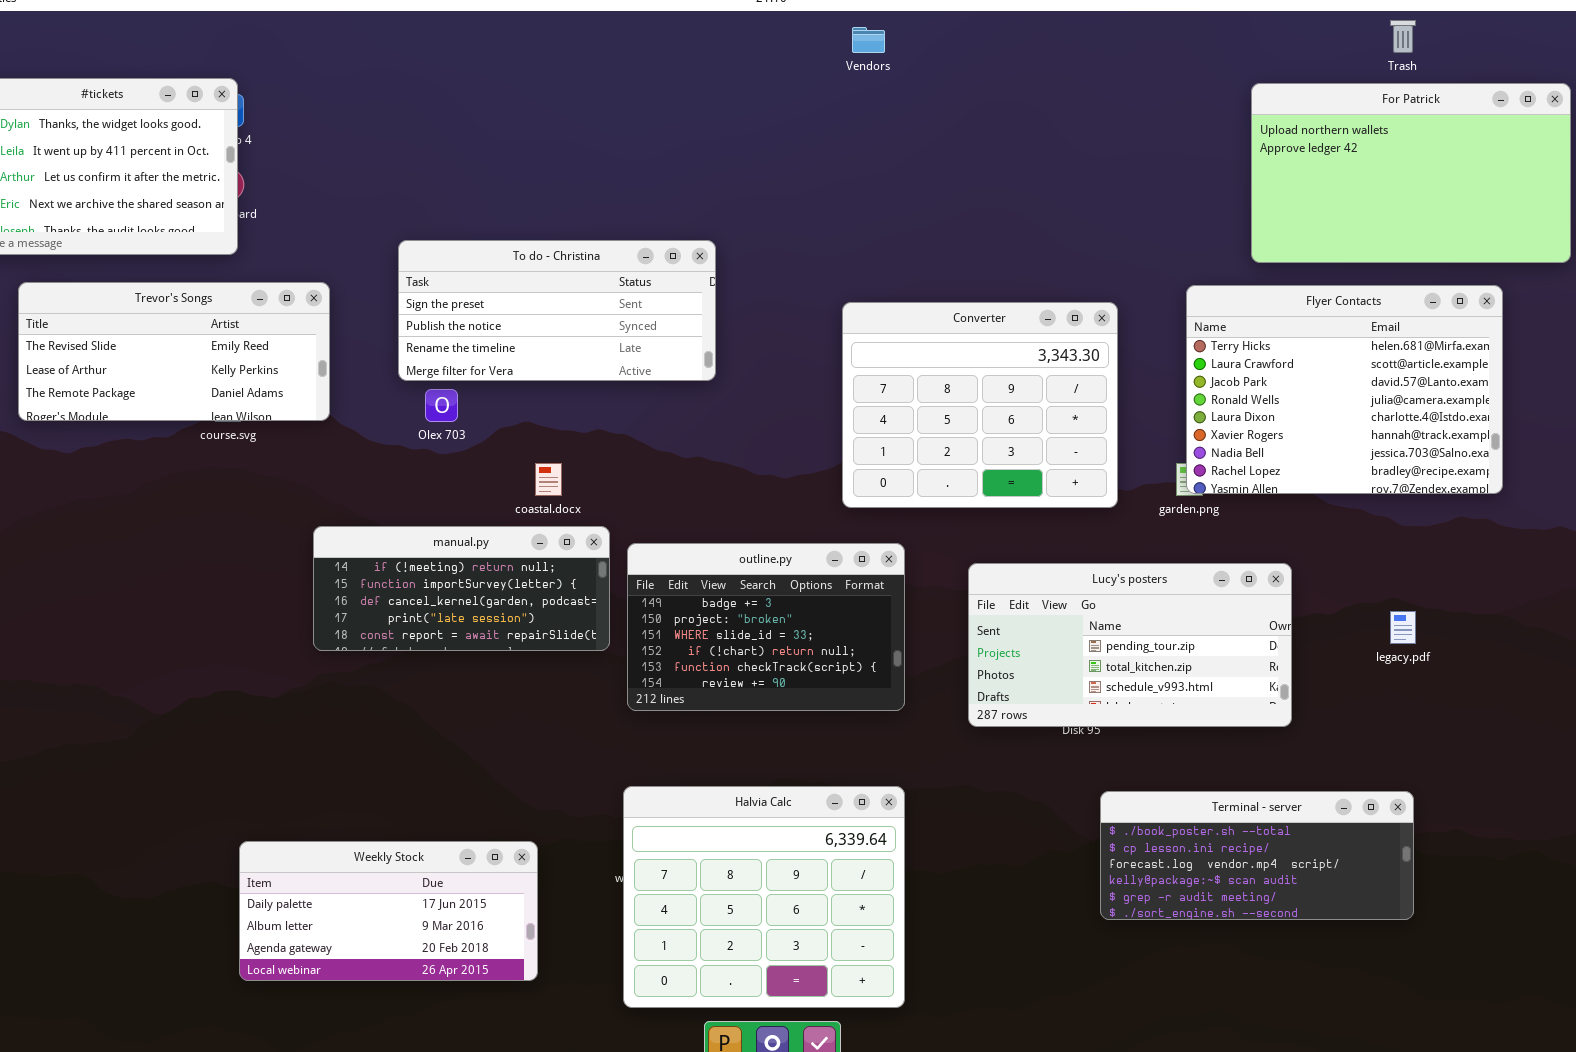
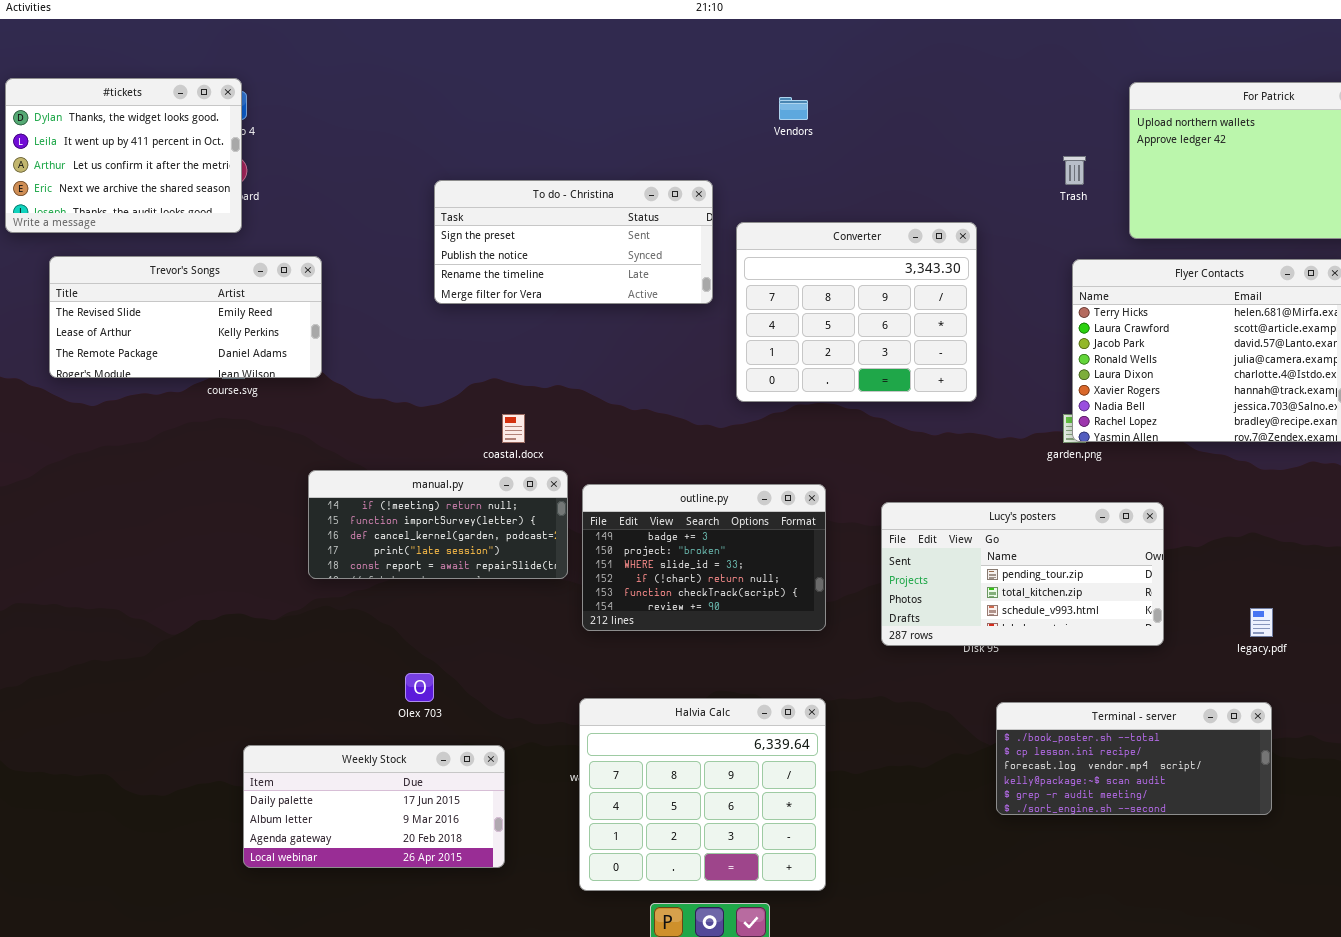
Trash: [1390,20,1416,53] -> [1063,156,1086,185], moved
Vendors: [852,27,885,53] -> [779,97,808,120], moved
To do - Christina: [398,240,716,381] -> [434,180,713,304], moved
Converter: [842,302,1118,508] -> [736,222,977,402], moved
Olex 703: [425,389,458,422] -> [405,673,434,702], moved
legacy.pdf: [1390,611,1416,644] -> [1250,608,1273,637], moved

